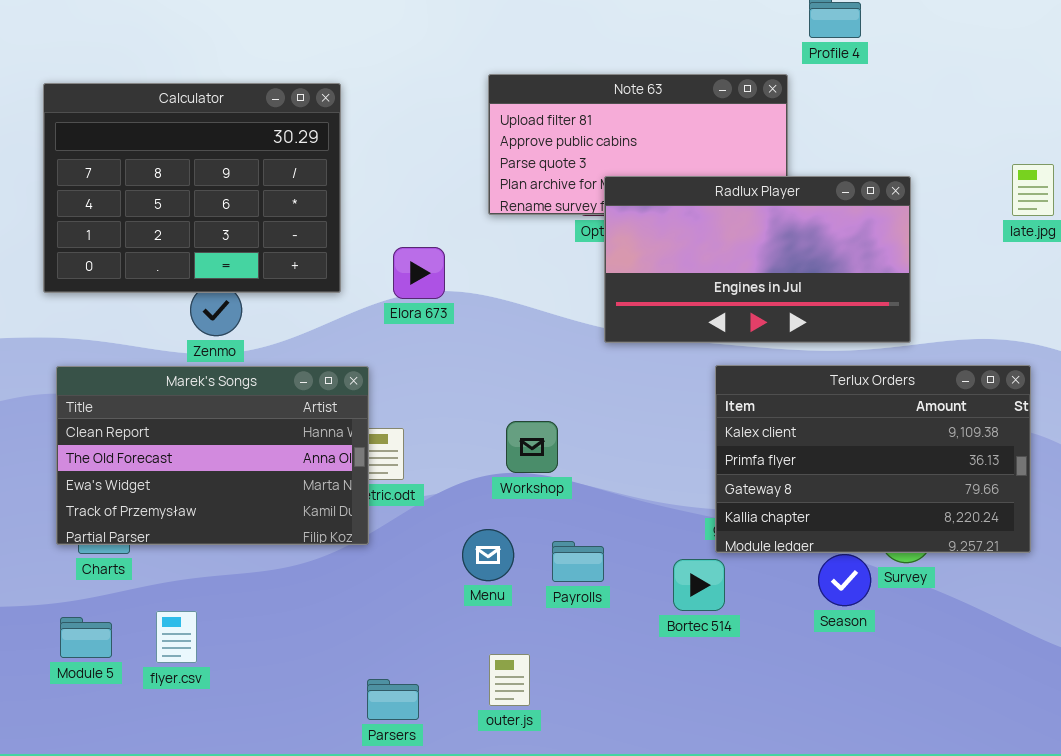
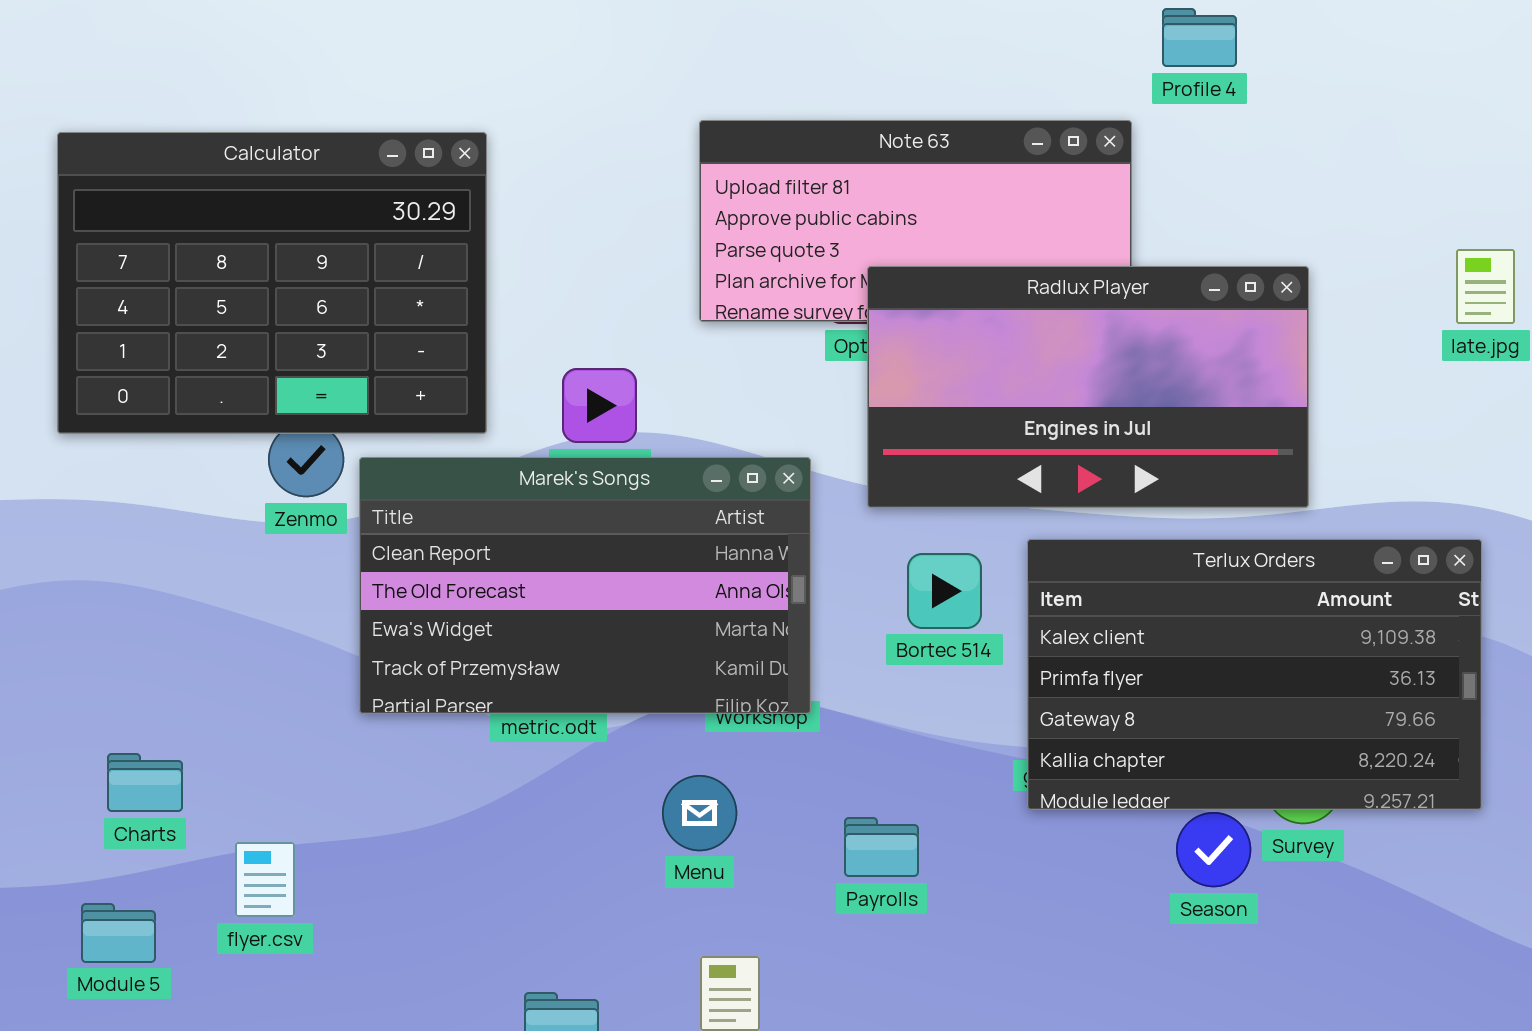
Marek's Songs: [56,366,369,545] -> [359,457,811,714], moved
Payrolls: [552,541,604,582] -> [844,817,919,877], moved
Bortec 514: [673,559,725,611] -> [907,553,982,629], moved
flyer.csv: [156,611,197,663] -> [235,842,295,917], moved

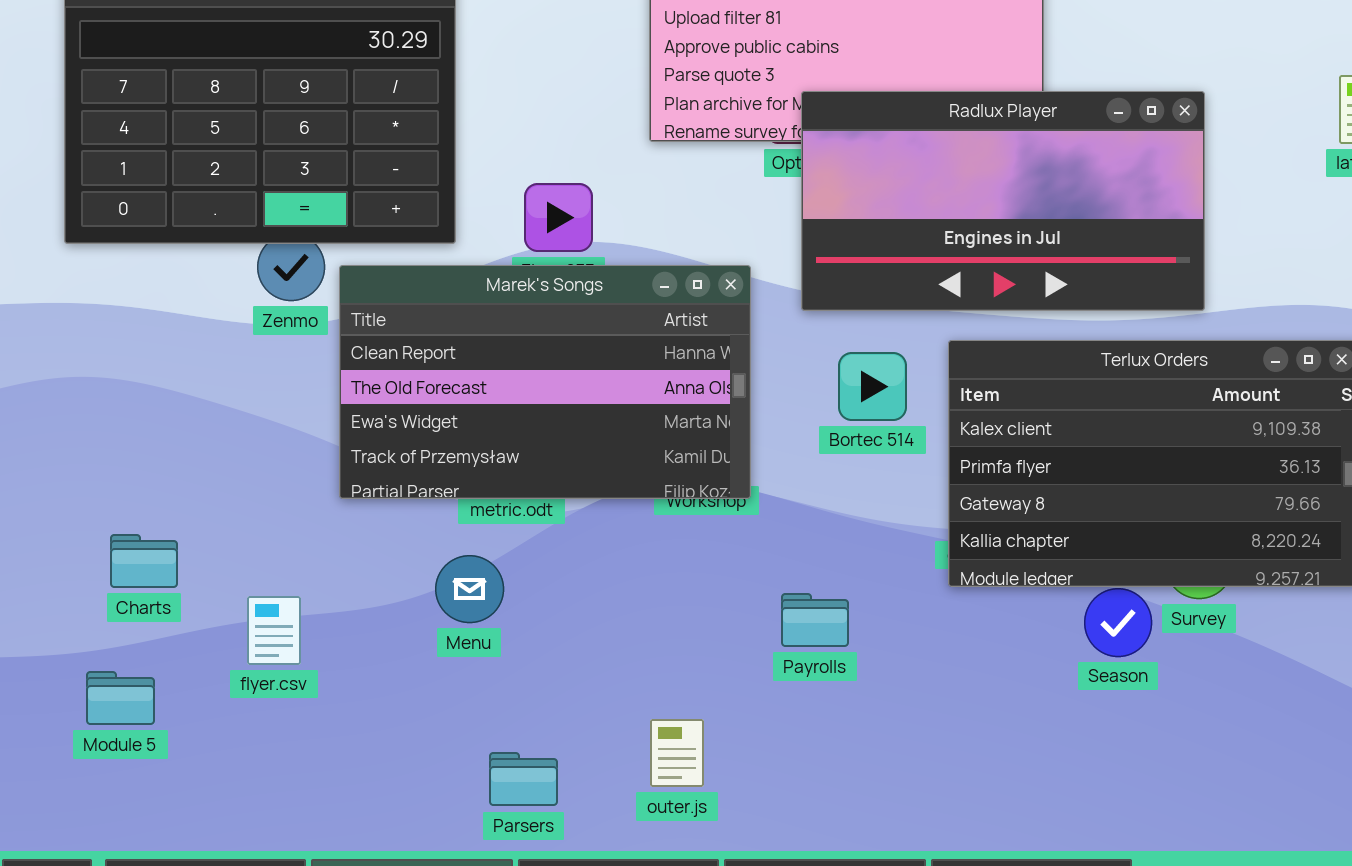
Menu: [662,775,737,851] -> [435,555,504,623], moved
flyer.csv: [235,842,295,917] -> [247,596,301,665], moved

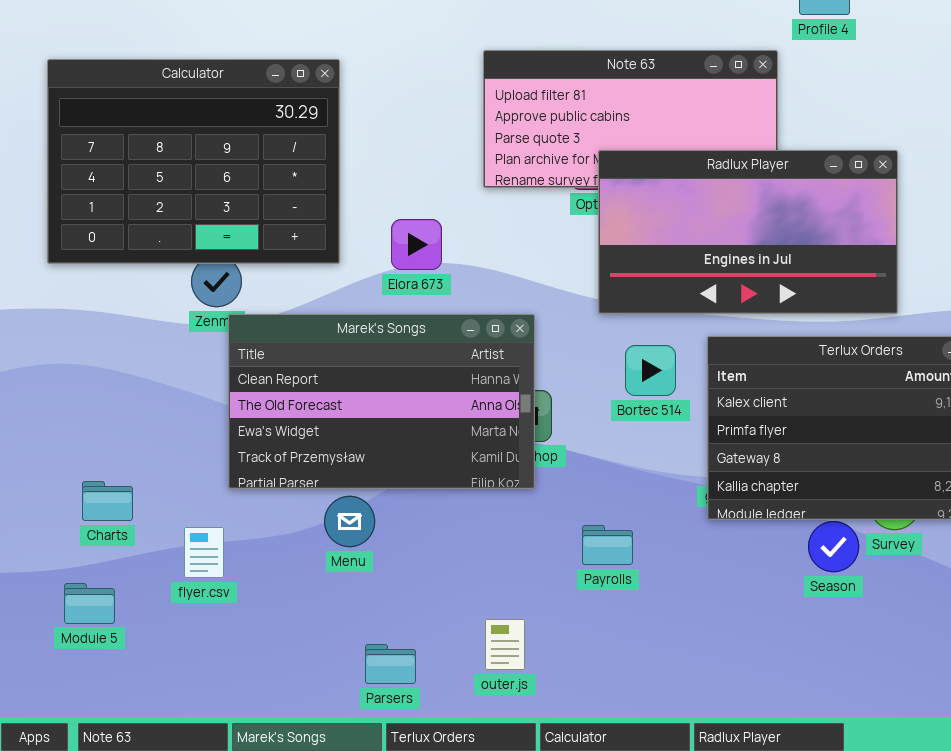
Marek's Songs: [339,265,751,499] -> [228,314,535,489], moved

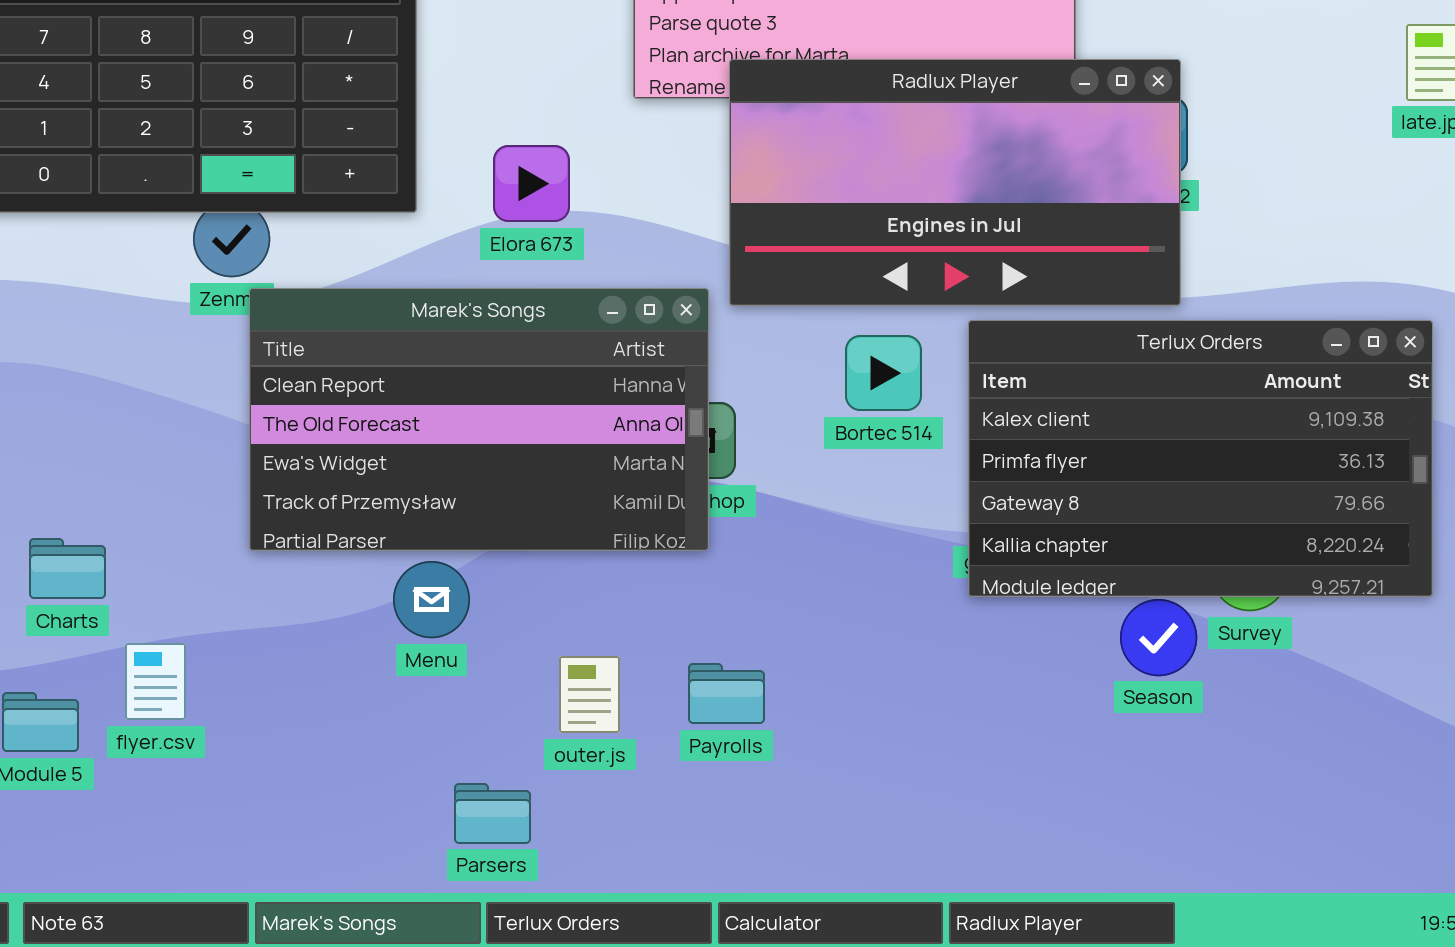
Radlux Player: [598,150,898,314] -> [729,59,1181,306], moved
Payrolls: [582,525,633,565] -> [688,663,765,724], moved
flyer.csv: [184,527,224,578] -> [125,643,186,720], moved
outer.js: [485,619,525,670] -> [559,656,620,733], moved

